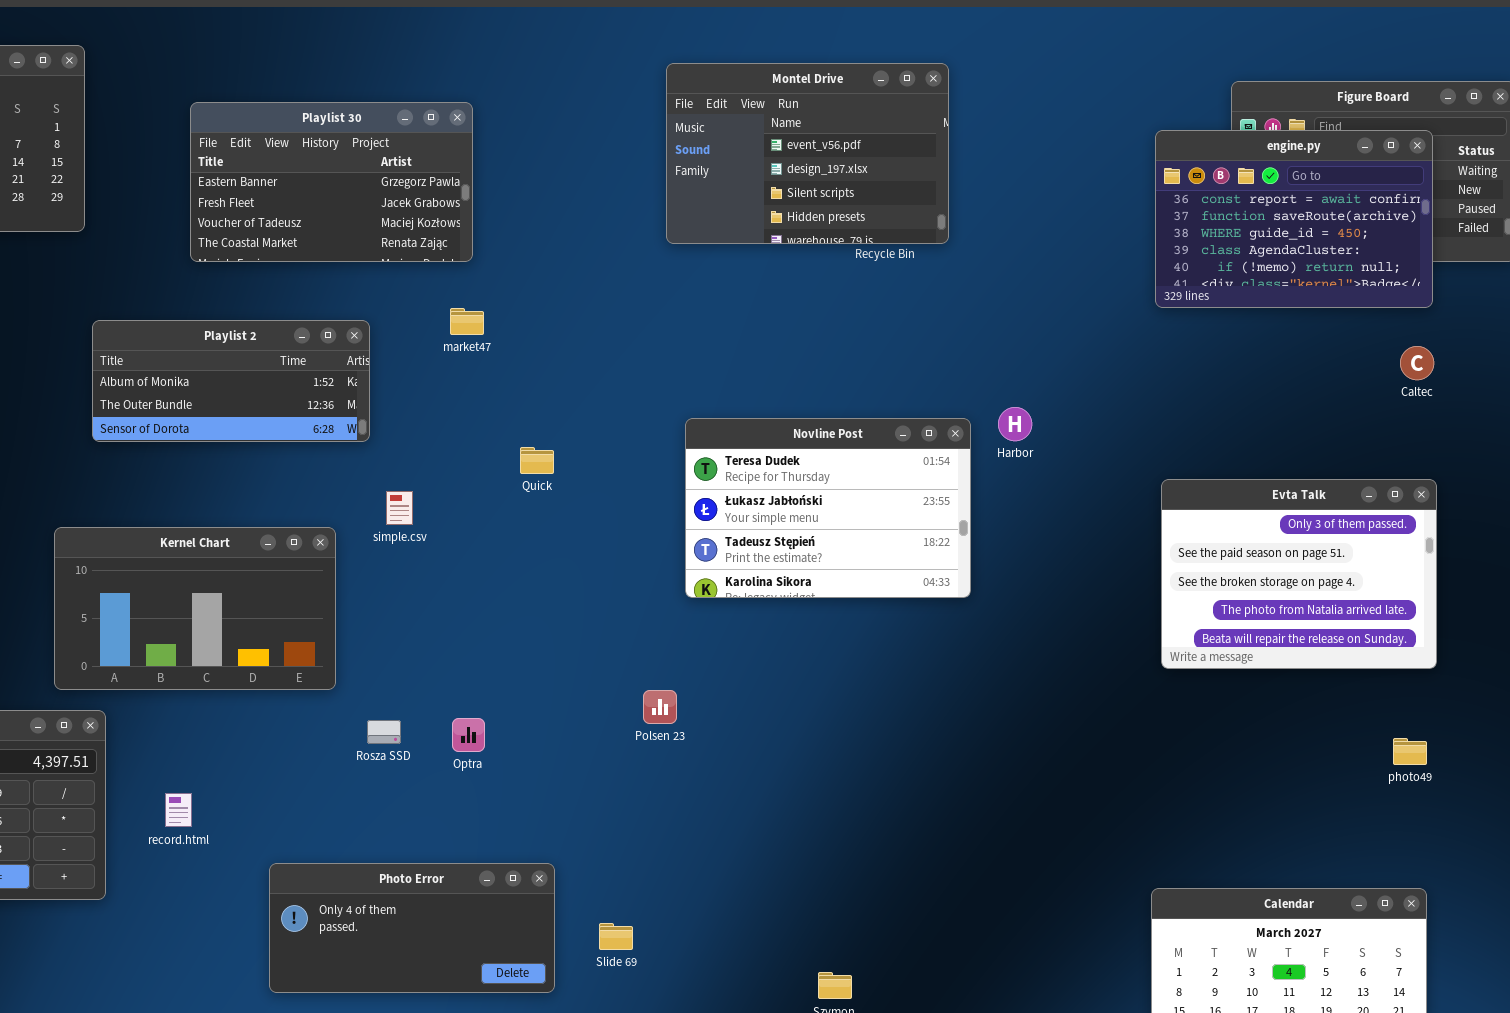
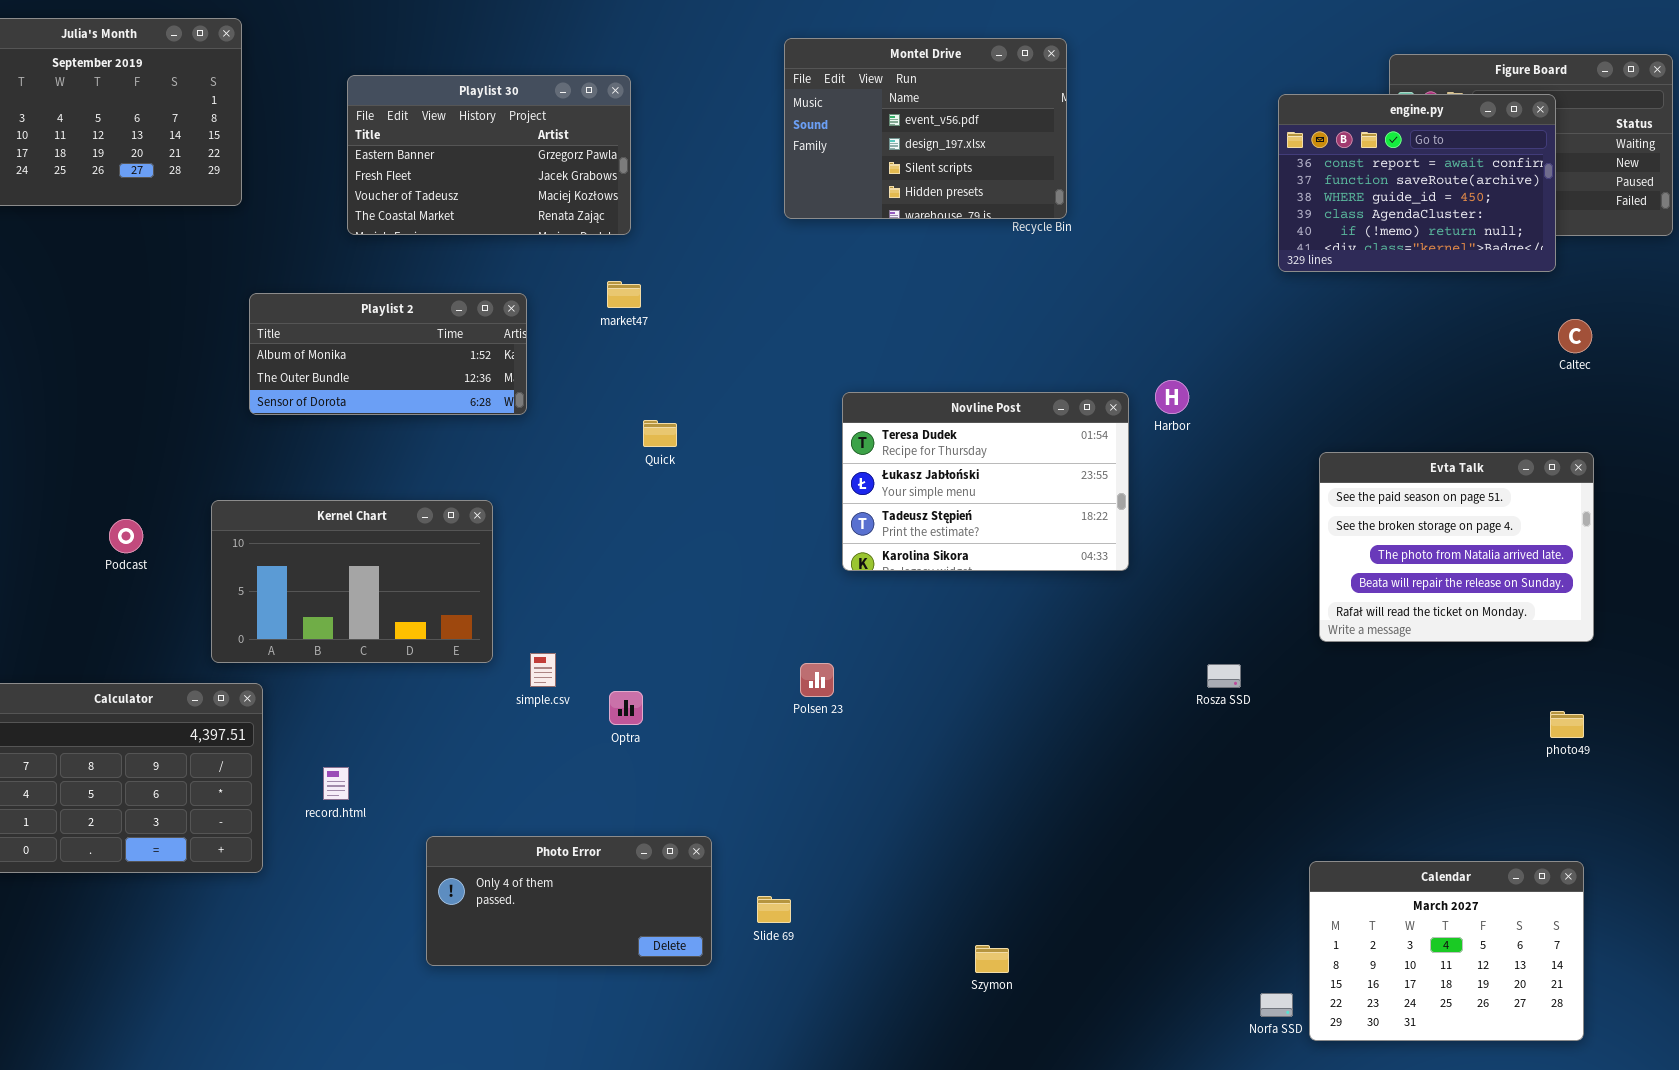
Montel Drive: [666,63,949,244] -> [784,38,1067,219], moved
engine.py: [1155,130,1433,308] -> [1278,94,1556,272], moved
Quick: [520,447,554,474] -> [643,420,677,447], moved
Evta Talk: [1161,479,1437,669] -> [1319,452,1594,642], scrolled down 1 row
simple.csv: [386,491,413,525] -> [530,653,556,687], moved
Rosza SSD: [367,720,401,744] -> [1207,664,1241,688], moved

